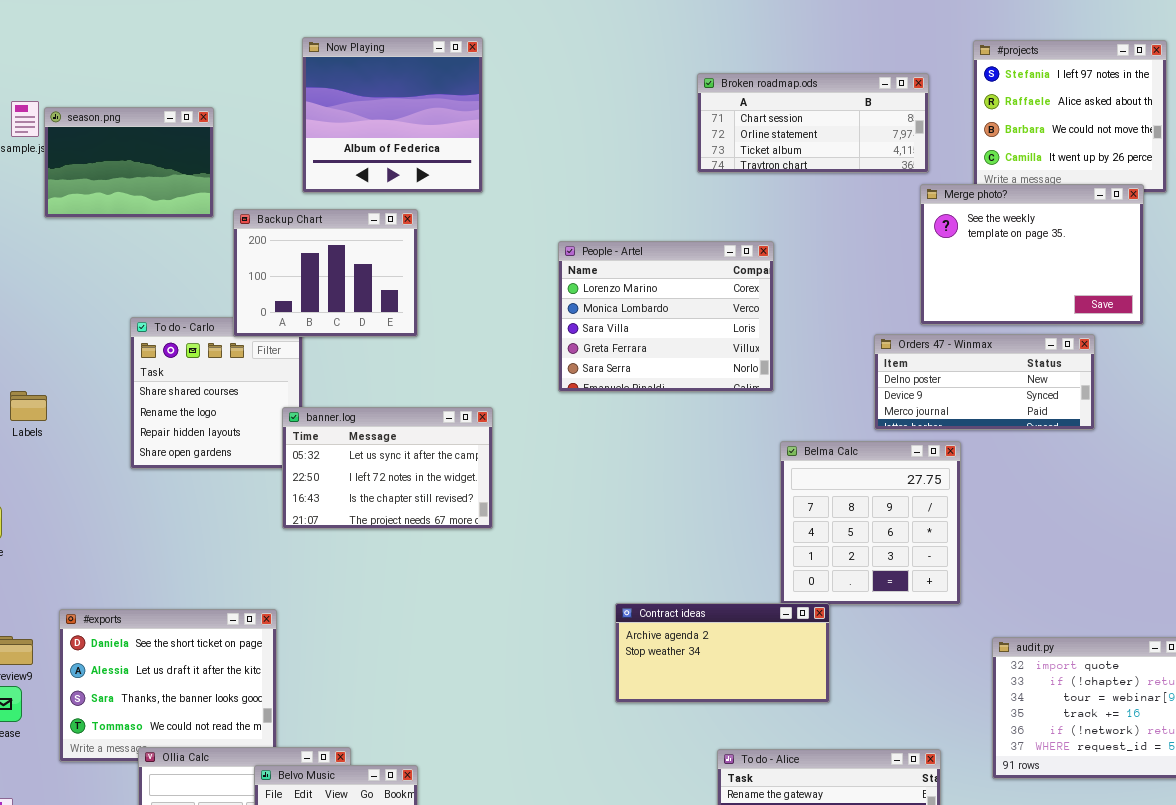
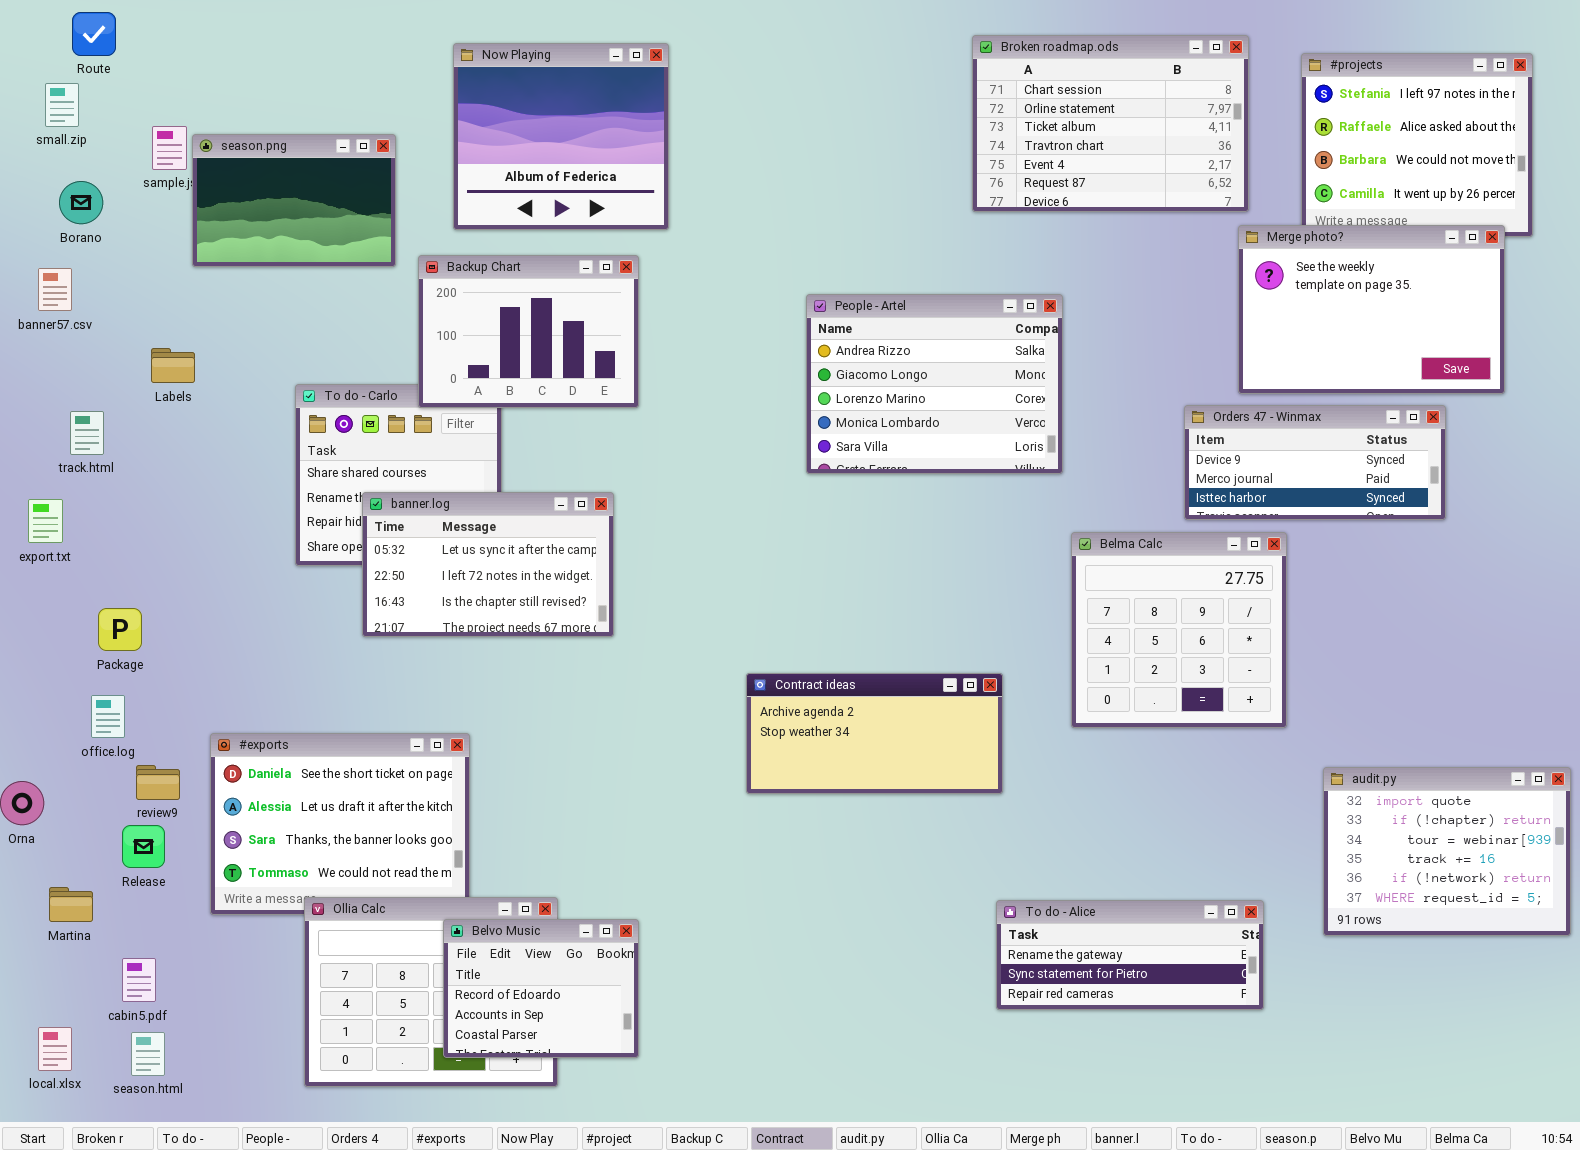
Now Playing: [302,37,483,193] -> [453,43,669,230], moved
Broken roadmap.ods: [697,73,929,173] -> [972,35,1249,212], resized
People - Artel: [558,241,774,392] -> [806,294,1063,474], scrolled up 2 rows
Orders 47 - Winmax: [874,334,1095,430] -> [1184,405,1446,520], scrolled down 1 row
Labels: [10,391,47,421] -> [151,348,195,383], moved
banner.log: [282,407,493,529] -> [362,492,614,637], moved
Contract ideas: [615,603,830,703] -> [746,673,1003,794], moved

